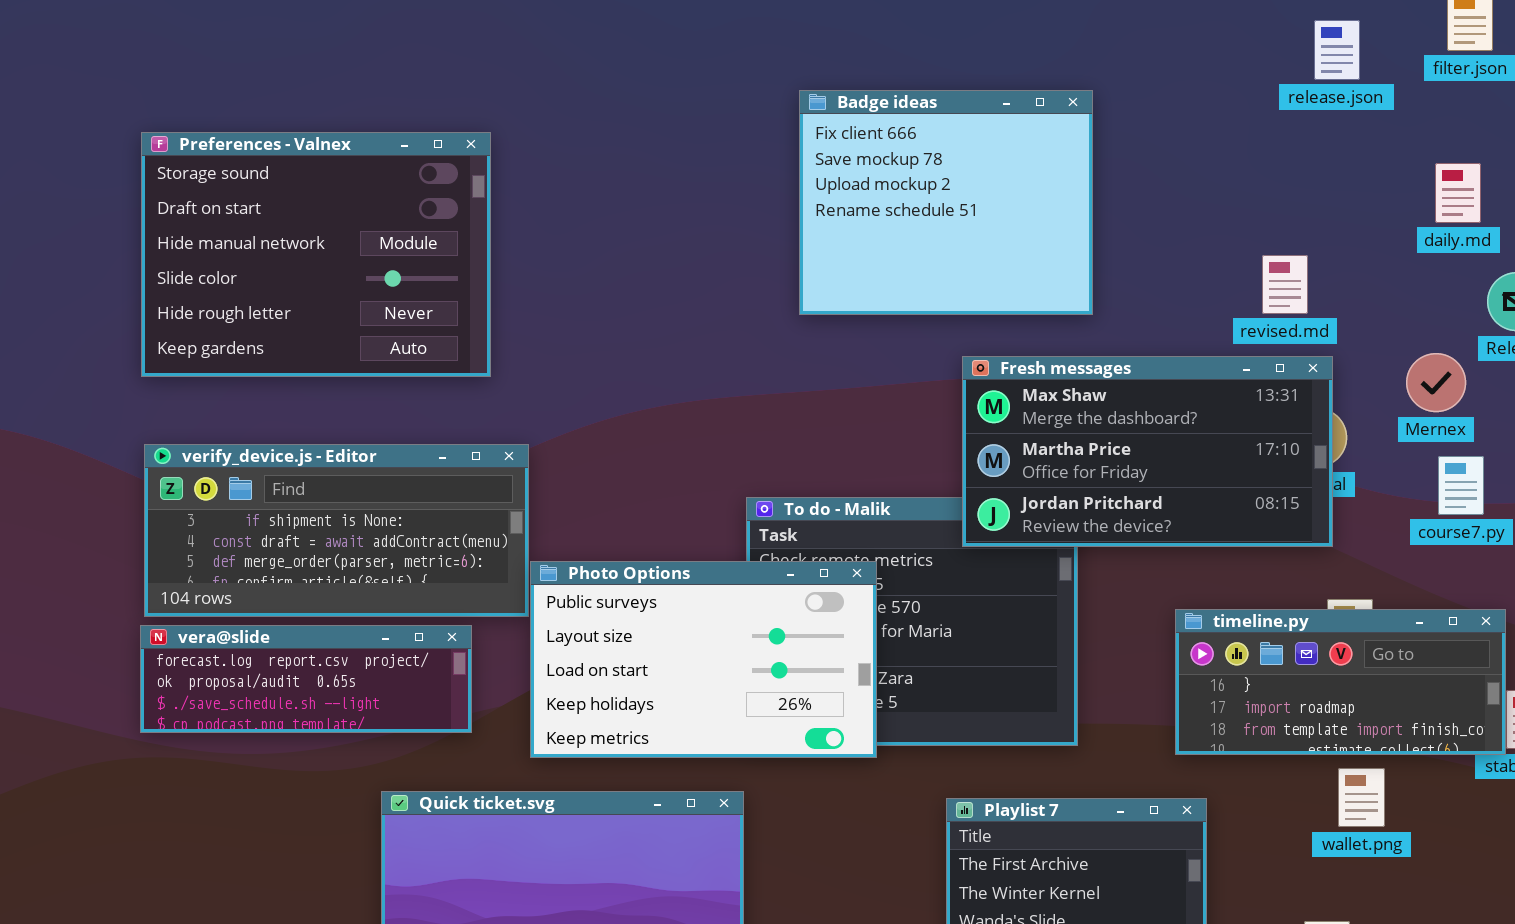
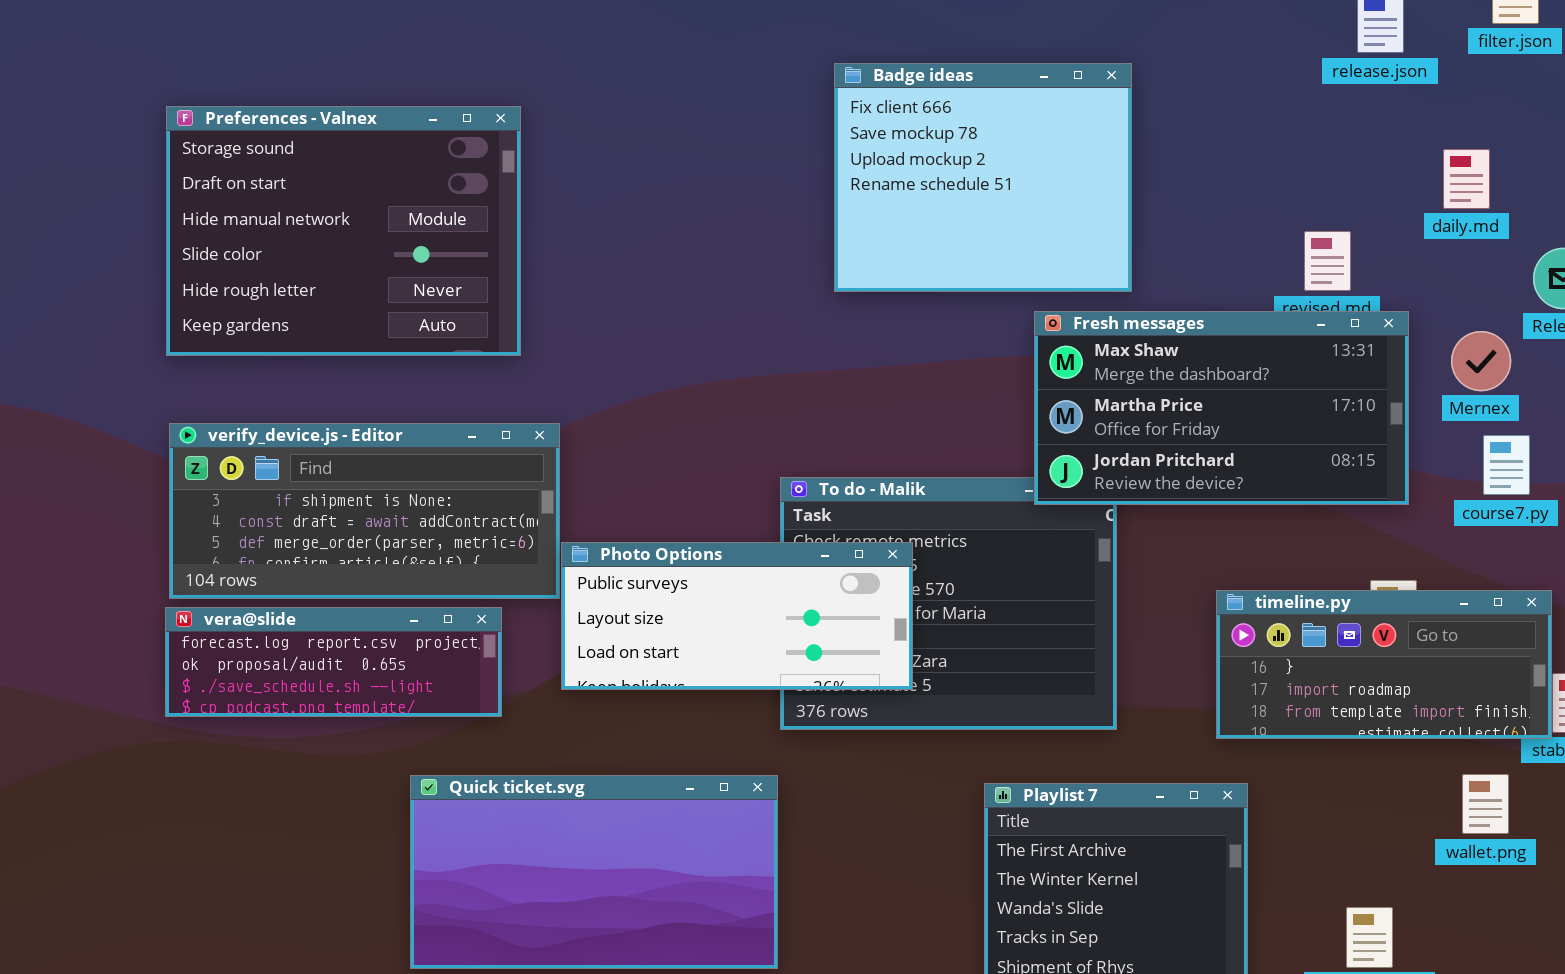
daily.md: [1435,163,1481,223] -> [1443,149,1490,209], moved
Fresh messages: [962,356,1333,547] -> [1034,311,1409,505], moved
Photo Options: [530,561,877,758] -> [561,542,913,690], resized
wallet.png: [1338,768,1385,827] -> [1462,774,1509,834], moved

